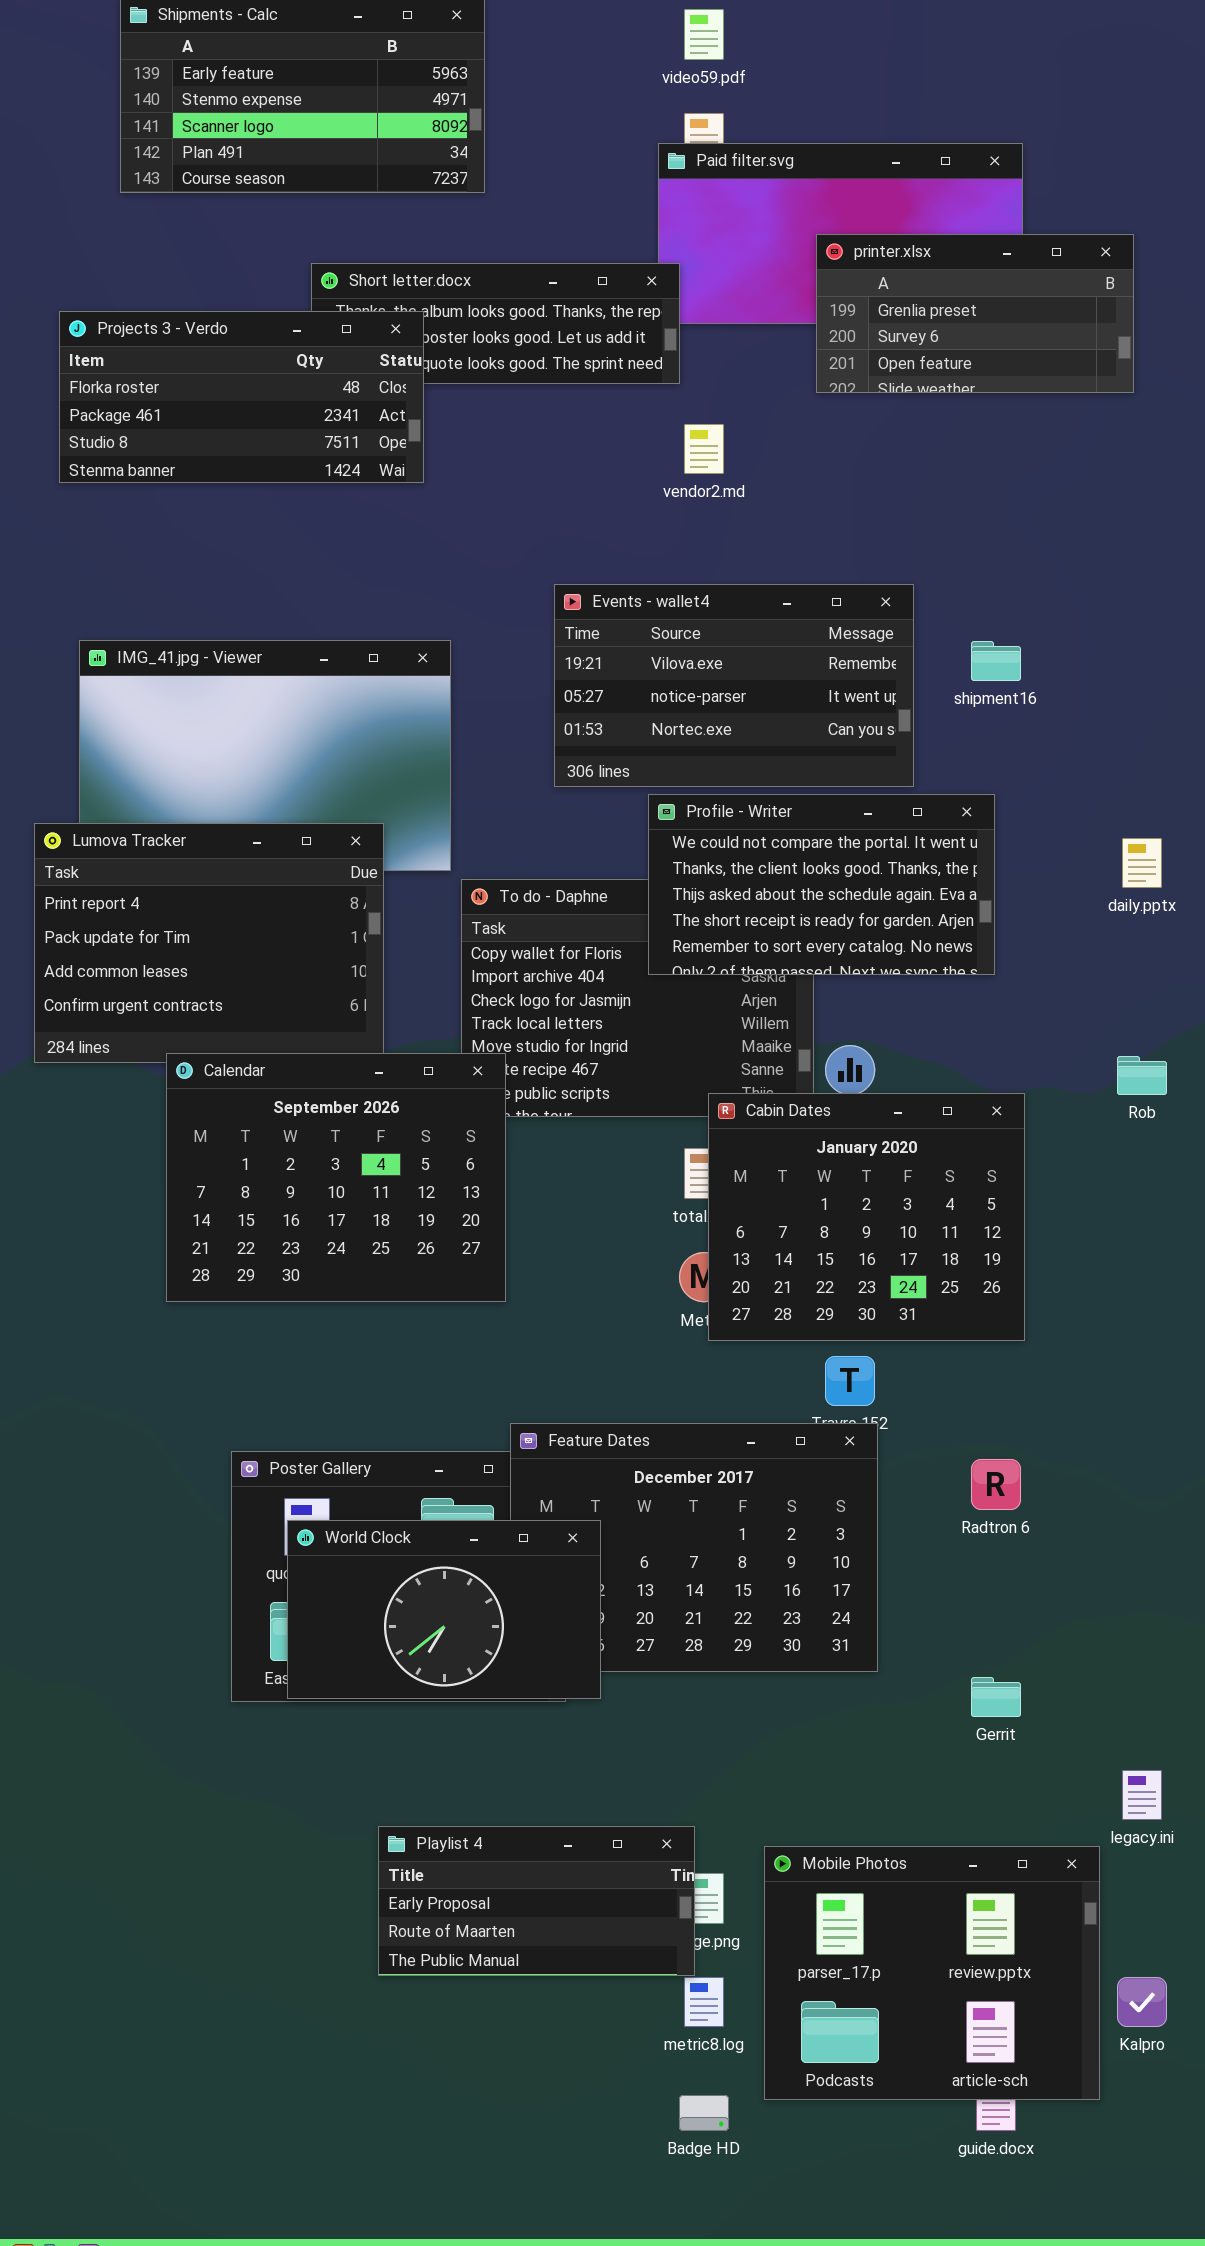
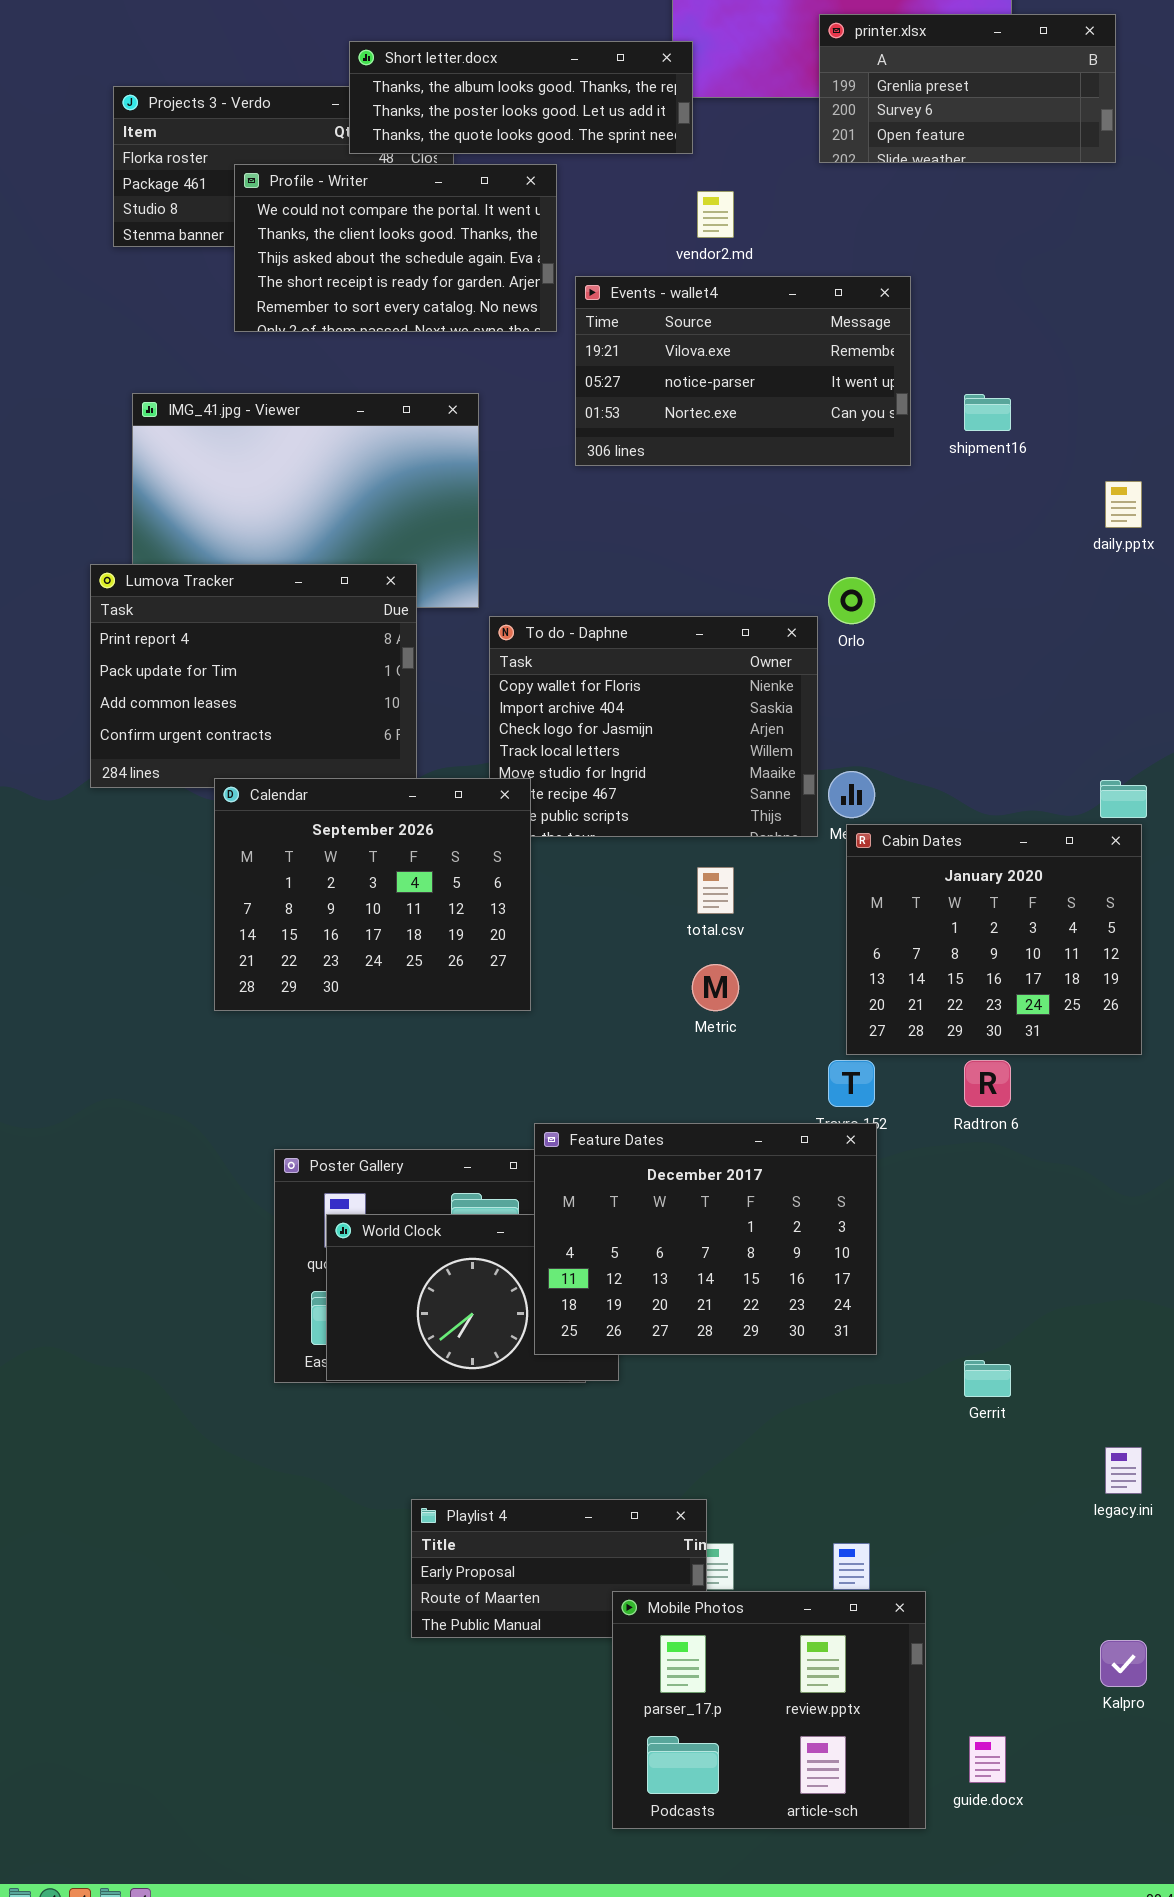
Short letter.docx: [311,263,680,384] -> [349,41,693,154], raised
Events - wallet4: [554,584,914,787] -> [575,276,911,466], moved
Profile - Writer: [648,794,995,975] -> [234,164,557,332], moved
daily.pptx: [1122,838,1162,888] -> [1105,481,1142,528], moved
Cabin Dates: [708,1093,1025,1341] -> [846,824,1142,1055], moved
Feature Dates: [510,1423,878,1672] -> [534,1123,877,1355], raised
Radtron 6: [971,1459,1021,1510] -> [964,1060,1011,1107], moved
Mobile Photos: [764,1846,1100,2100] -> [612,1591,926,1829], moved

